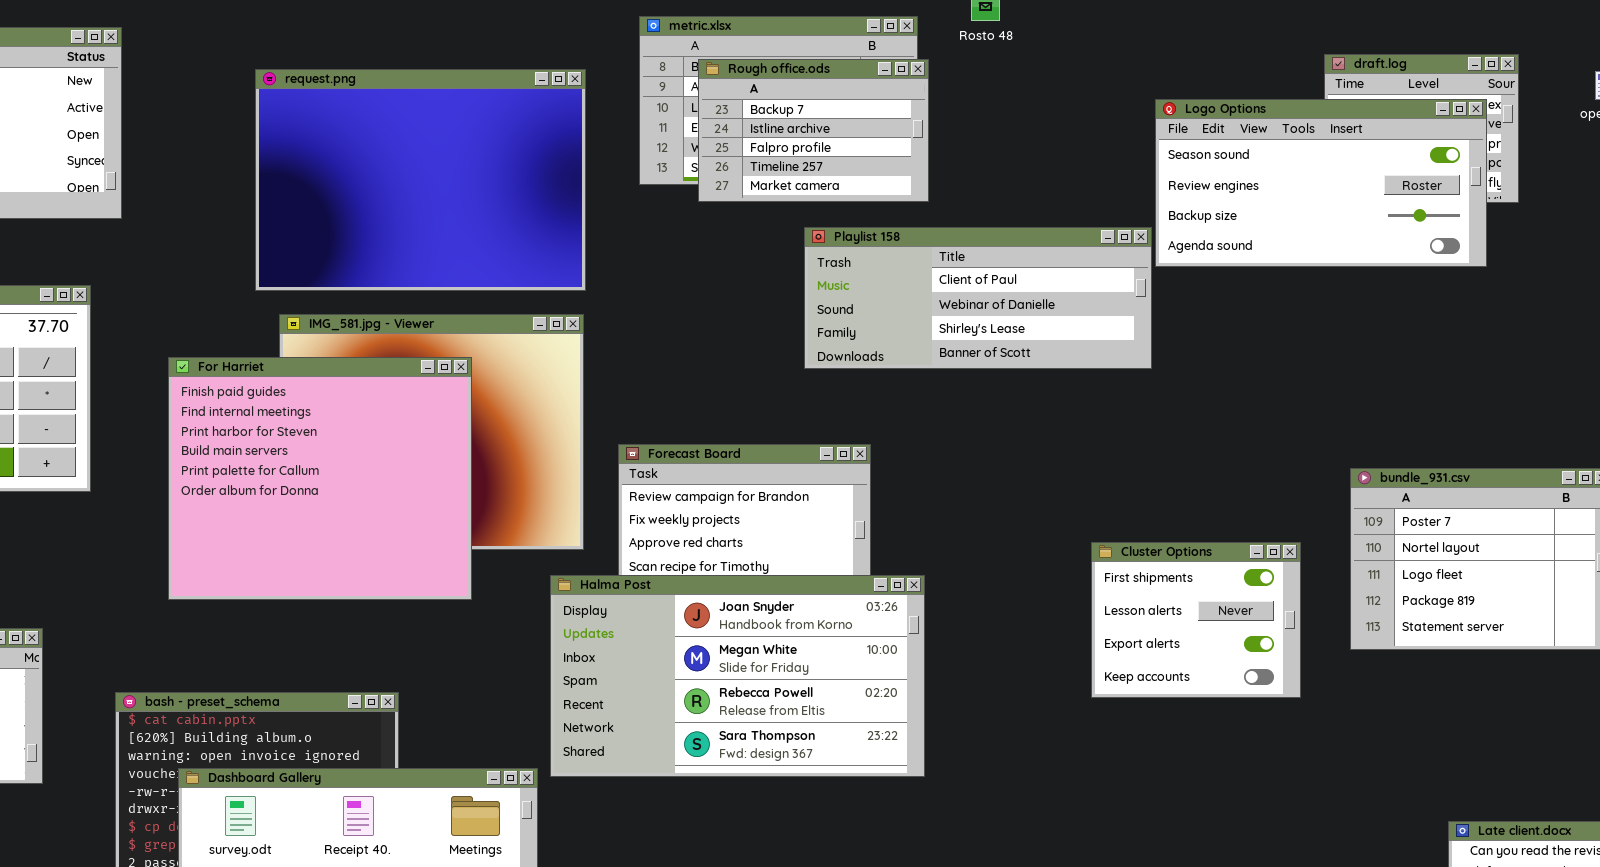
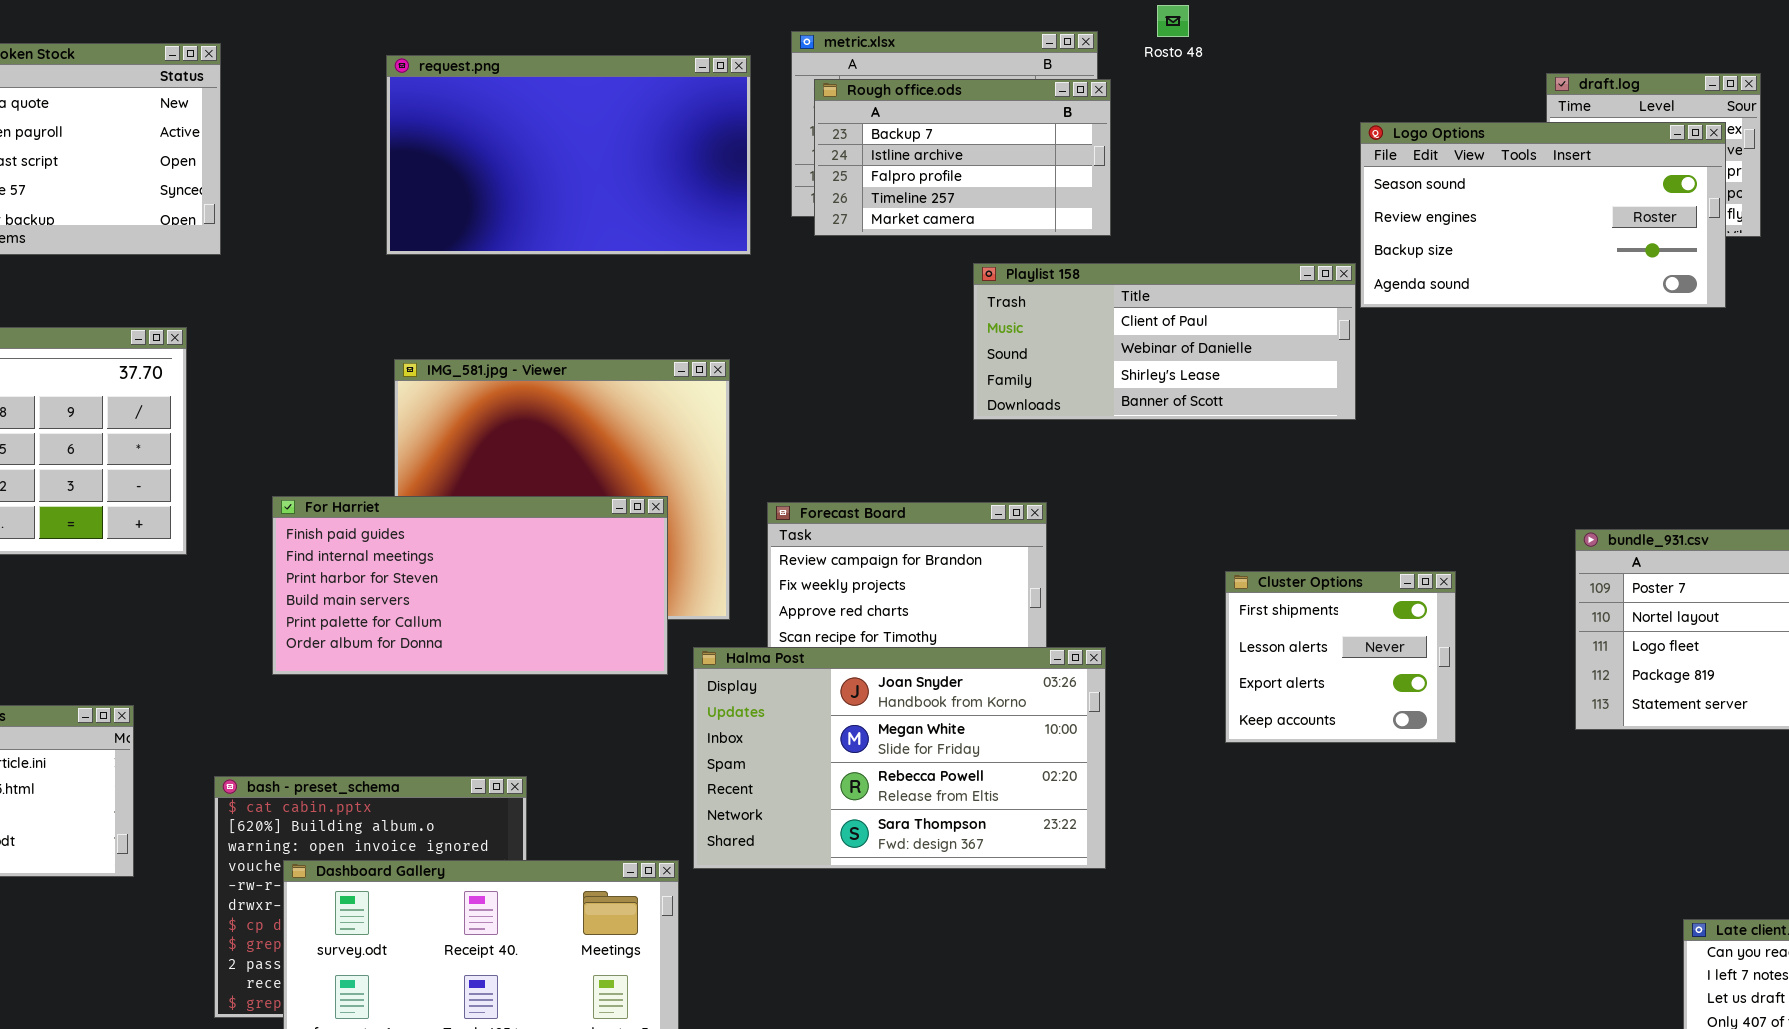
Rough office.ods: [698,59,929,202] -> [814,79,1111,236], resized
request.png: [255,69,586,291] -> [386,55,751,255], moved, resized
For Harriet: [168,357,472,600] -> [272,496,668,675], resized
Cluster Options: [1091,542,1301,698] -> [1225,571,1456,743], moved

